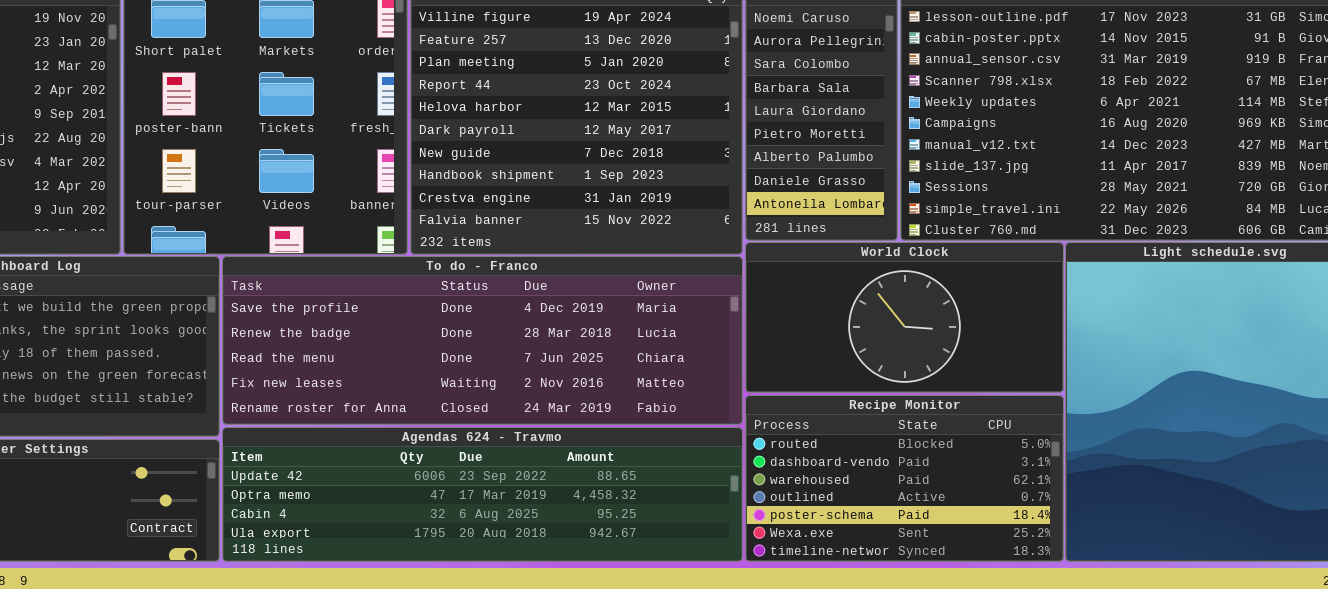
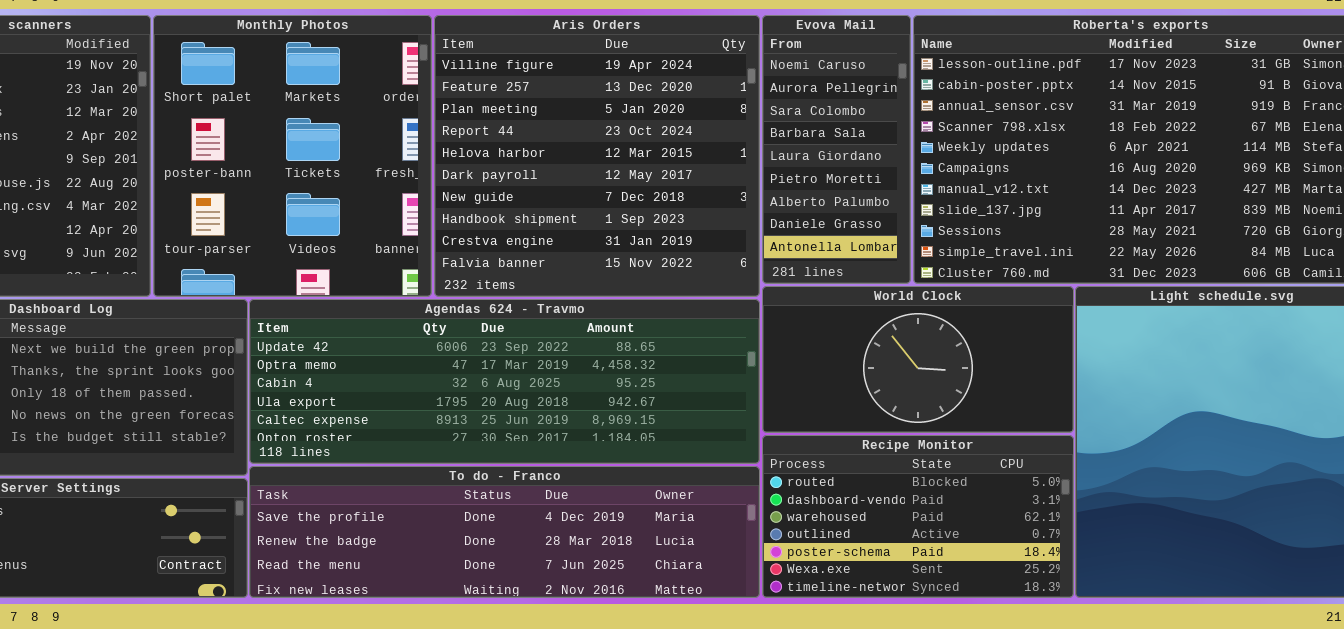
To do - Franco: [222,256,743,425] -> [249,466,760,598], moved, resized
Agendas 624 - Travmo: [222,427,743,562] -> [249,299,760,464], moved, resized

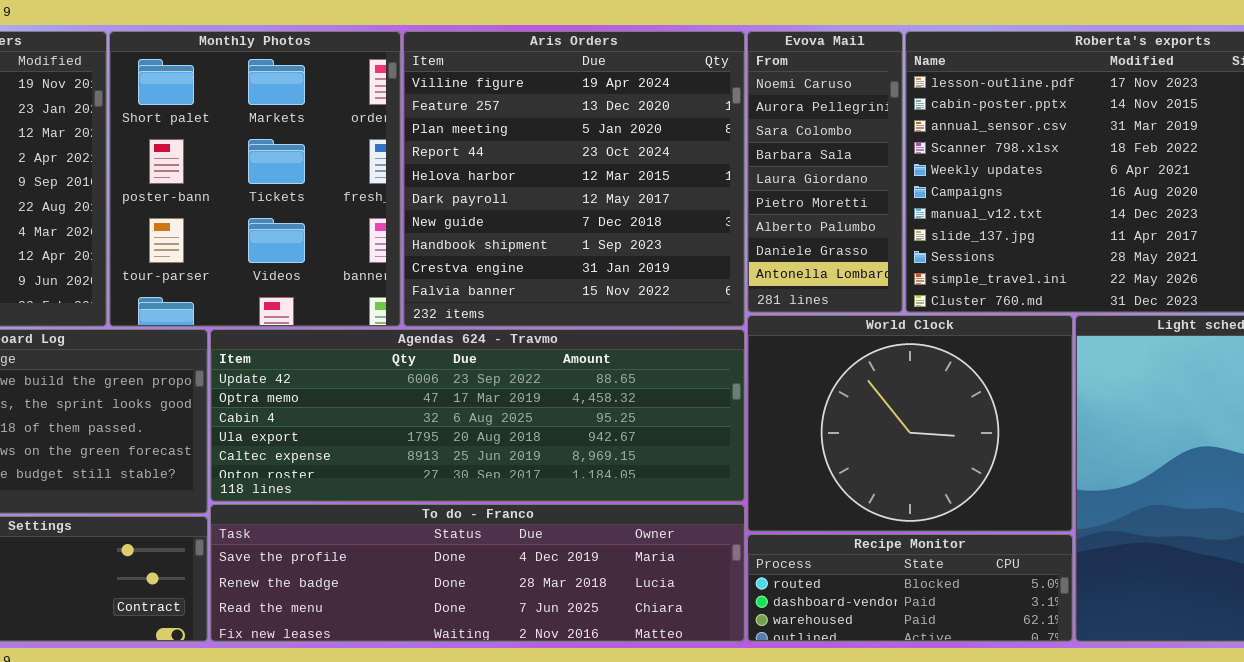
World Clock: [762,286,1074,433] -> [747,315,1073,532], resized
Recipe Monitor: [762,435,1074,598] -> [747,534,1073,642], resized

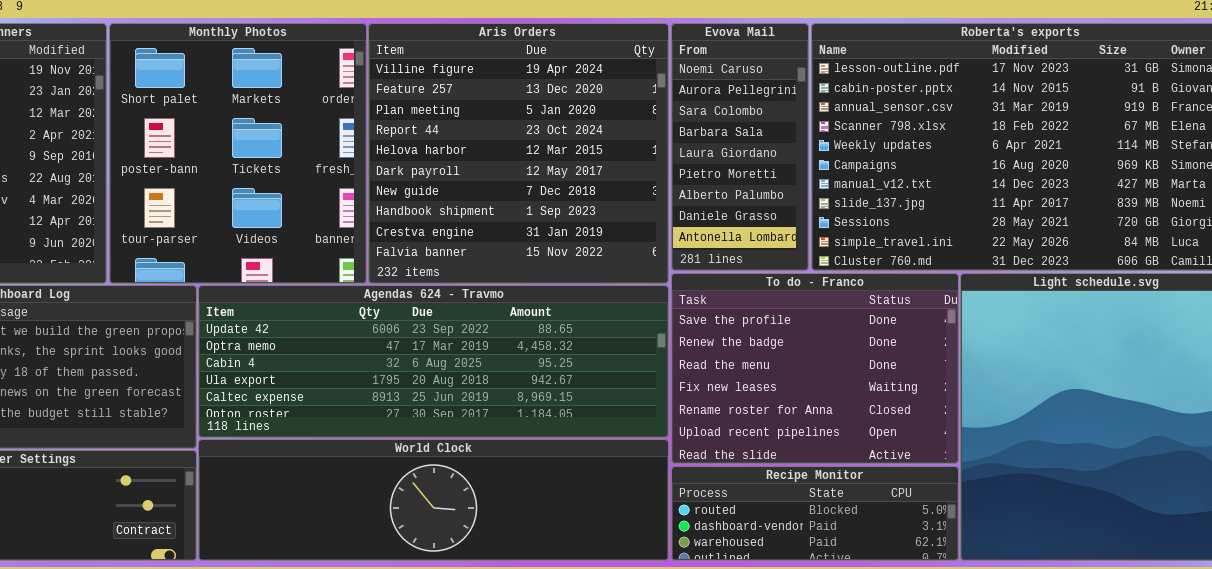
World Clock: [747,315,1073,532] -> [198,439,669,561], moved, resized
To do - Franco: [210,504,745,642] -> [671,273,959,464], moved, resized

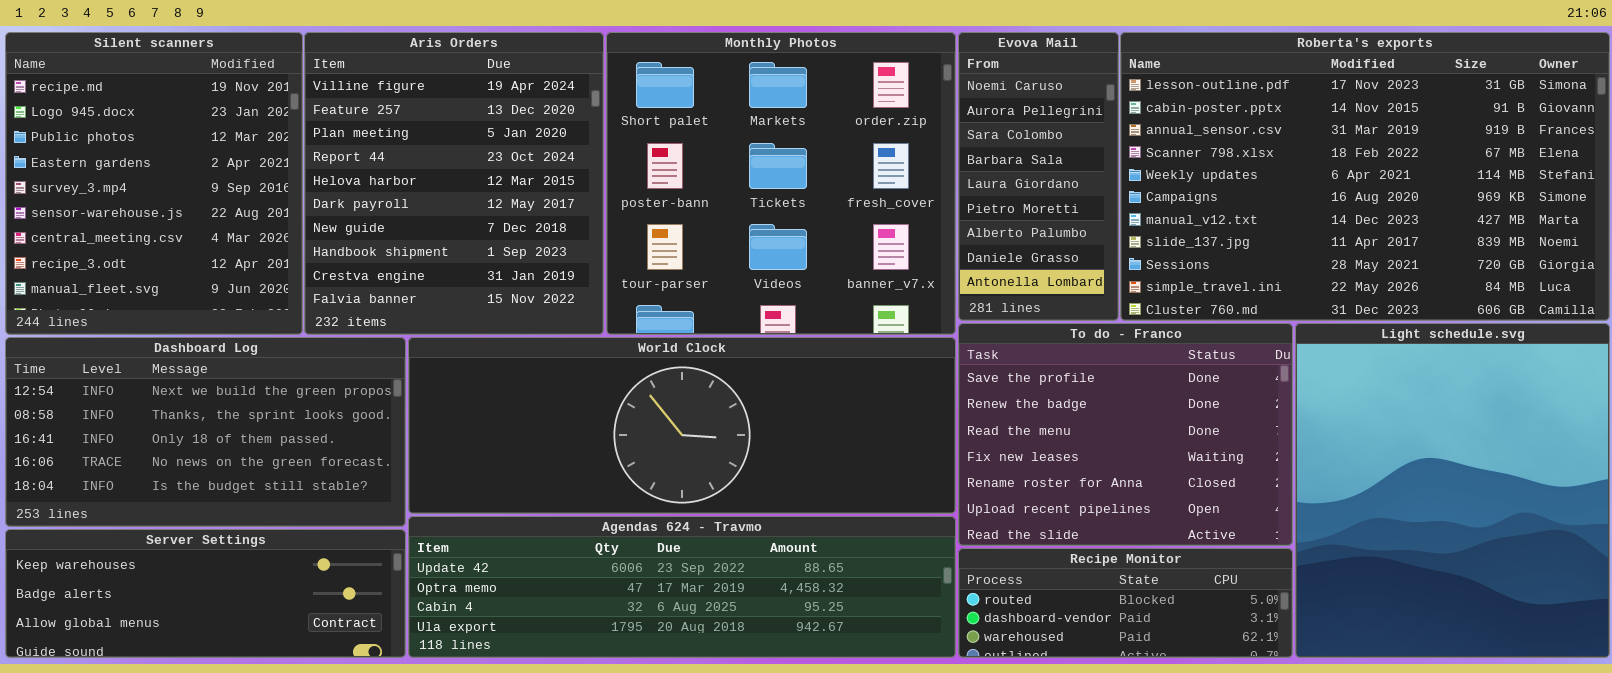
Monthly Photos: [109,23,367,284] -> [606,32,956,335], moved, resized
Aris Orders: [368,23,669,284] -> [304,32,604,335], moved, resized
Agendas 624 - Travmo: [198,285,669,438] -> [408,516,956,658], moved, resized
World Clock: [198,439,669,561] -> [408,337,956,514], moved, resized

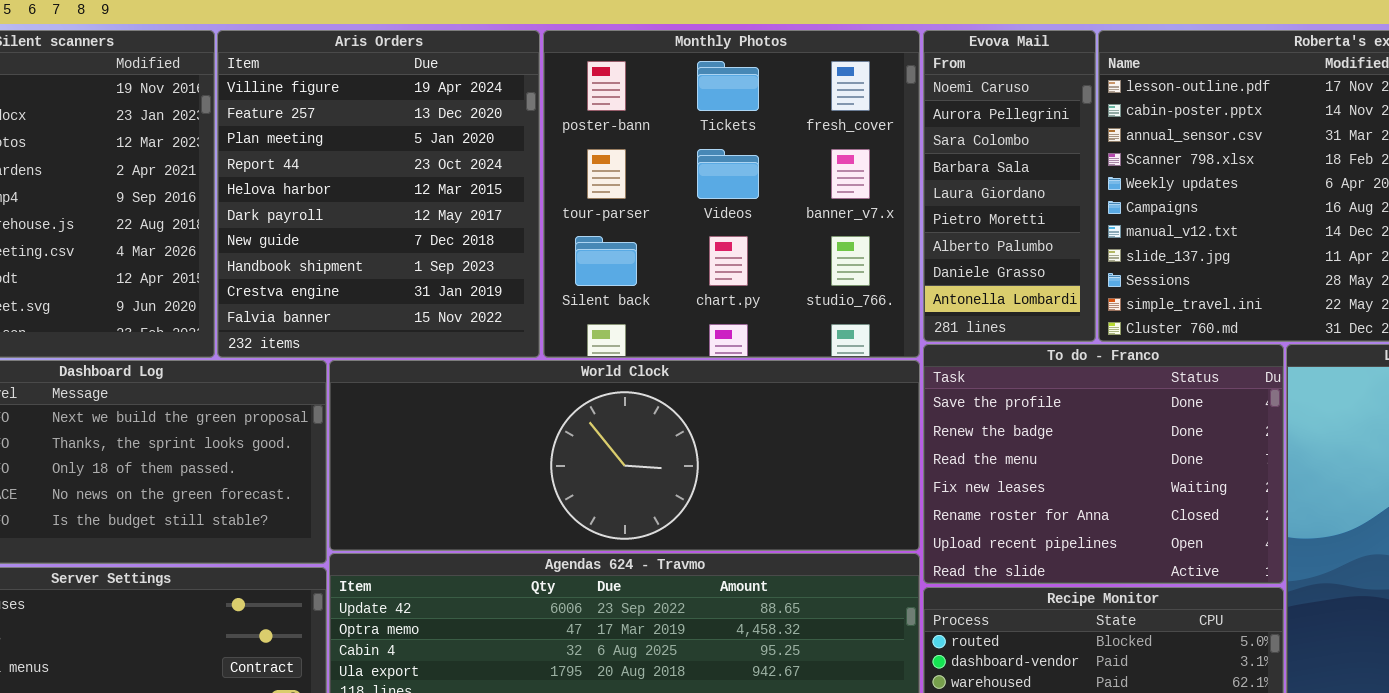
Monthly Photos: [606,32,956,335] -> [543,30,920,358], scrolled down 1 row

